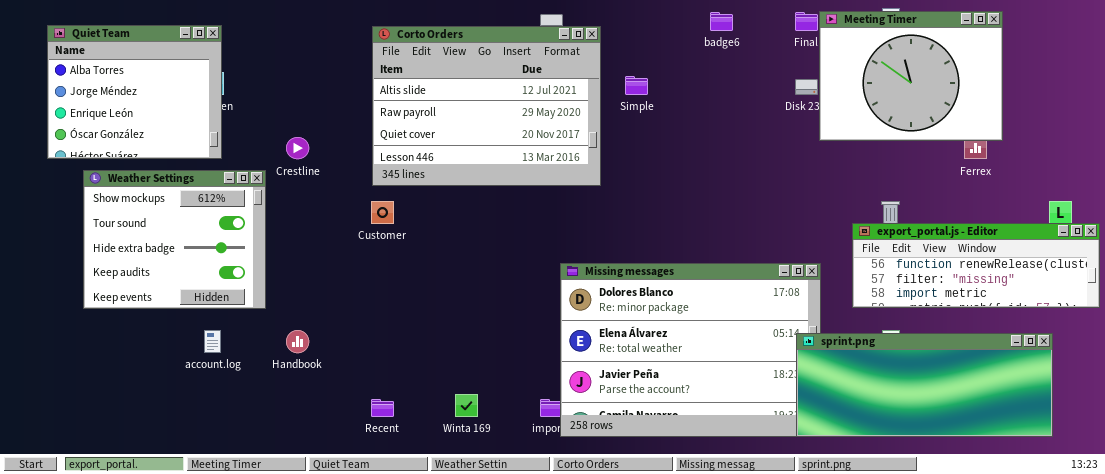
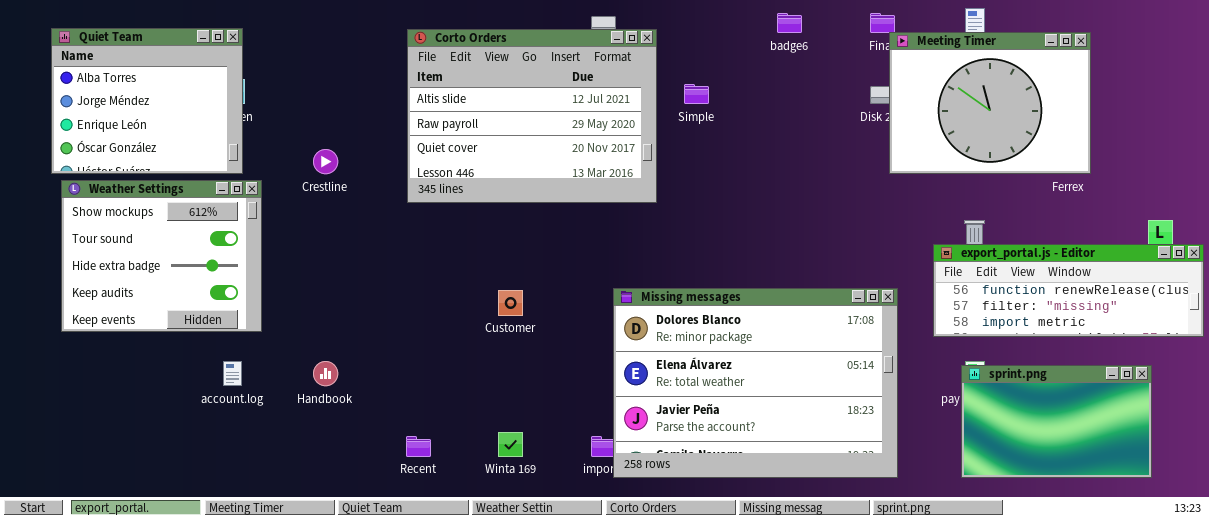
Meeting Timer: [819,11,1003,141] -> [889,32,1091,174], moved
Weather Settings: [83,170,266,309] -> [61,180,262,332], moved
Customer: [371,201,394,224] -> [498,290,523,316], moved
sprint.png: [796,333,1053,437] -> [961,365,1152,478], resized

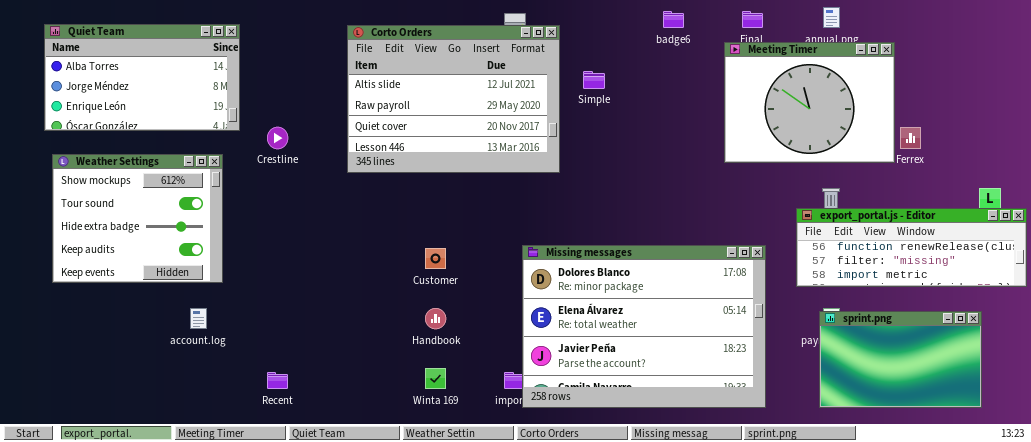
Quiet Team: [51,28,243,174] -> [44,24,240,131], resized
Meeting Timer: [889,32,1091,174] -> [724,42,895,163], moved
Handbook: [313,361,338,386] -> [425,308,446,329], moved
Recent: [406,436,431,457] -> [267,372,288,389], moved

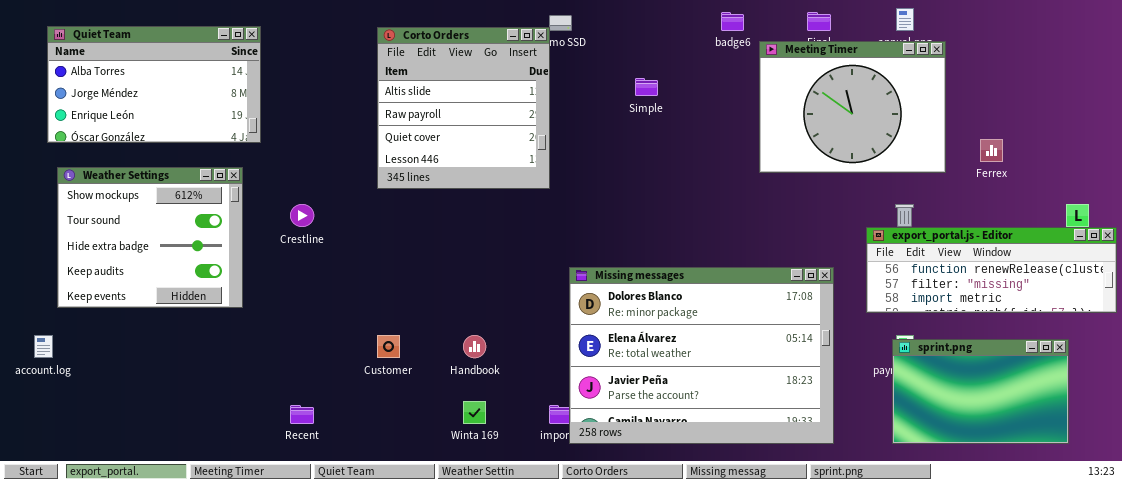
Corto Orders: [347,25,560,173] -> [377,27,550,189], resized
Meeting Timer: [724,42,895,163] -> [759,41,946,173], moved
Crestline: [267,127,288,149] -> [290,204,314,227], moved
Customer: [425,248,446,269] -> [377,335,400,358], moved
account.log: [190,308,207,329] -> [34,335,53,358], moved

